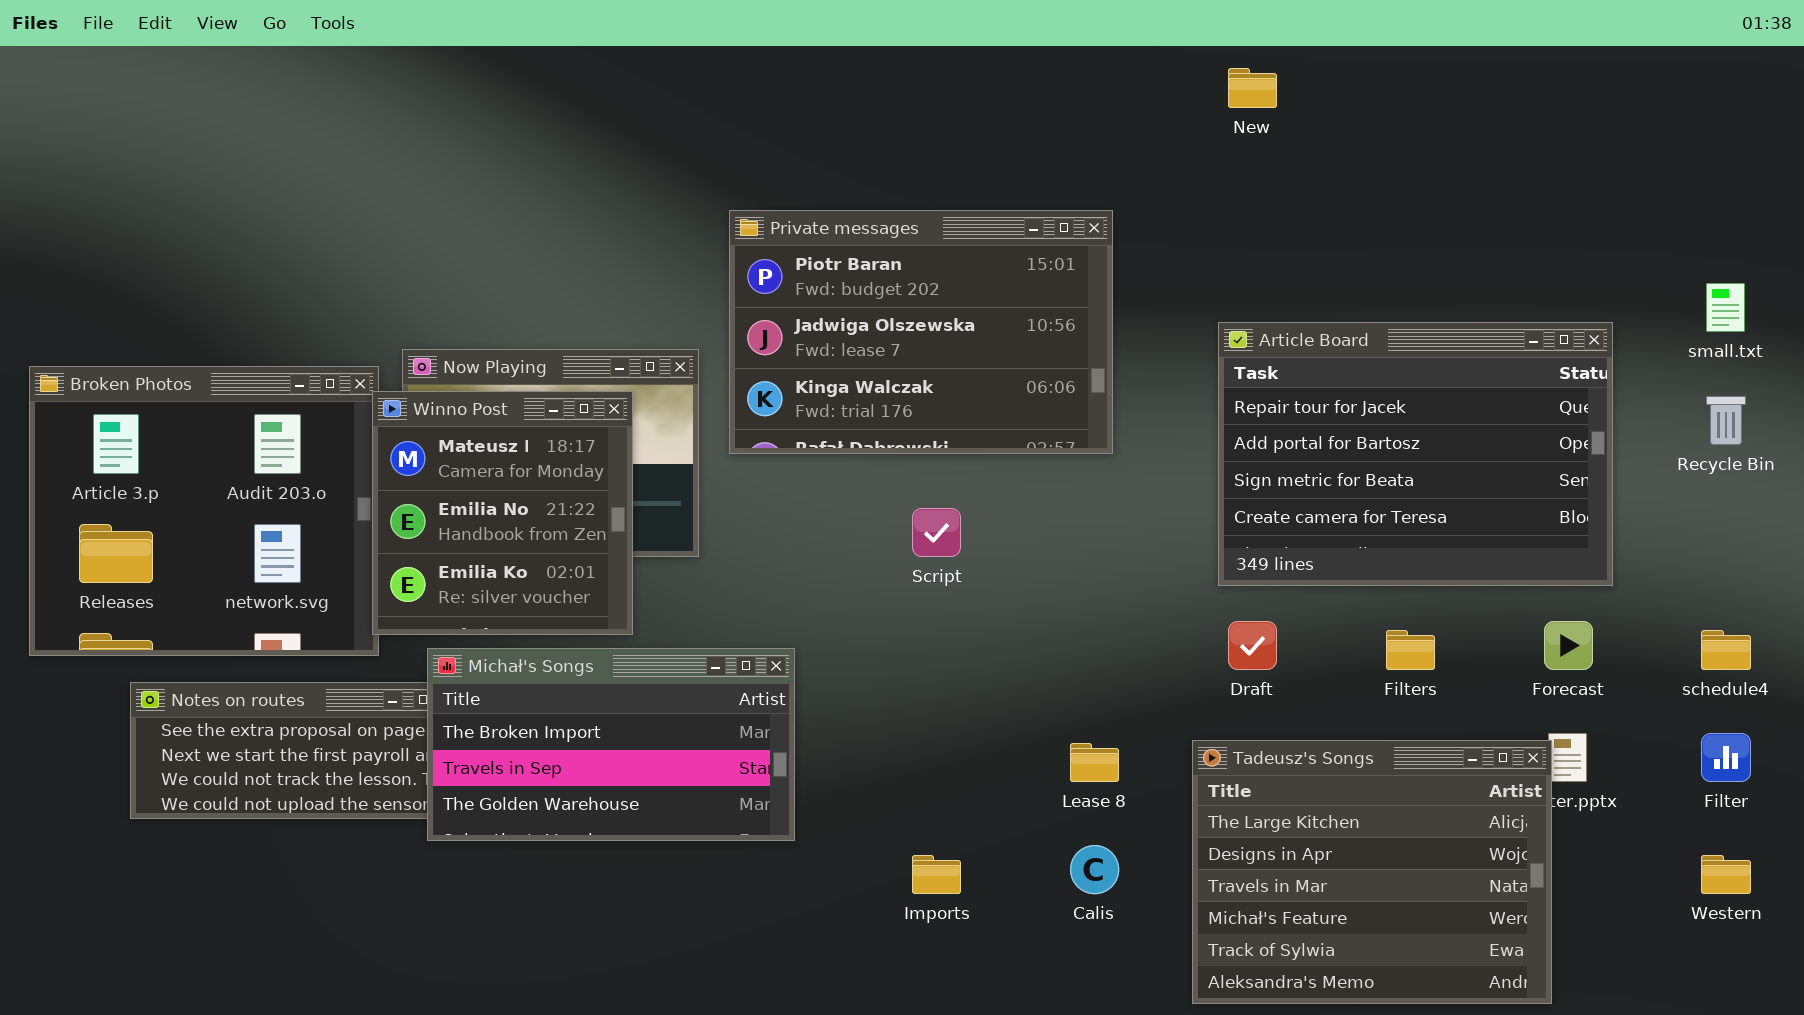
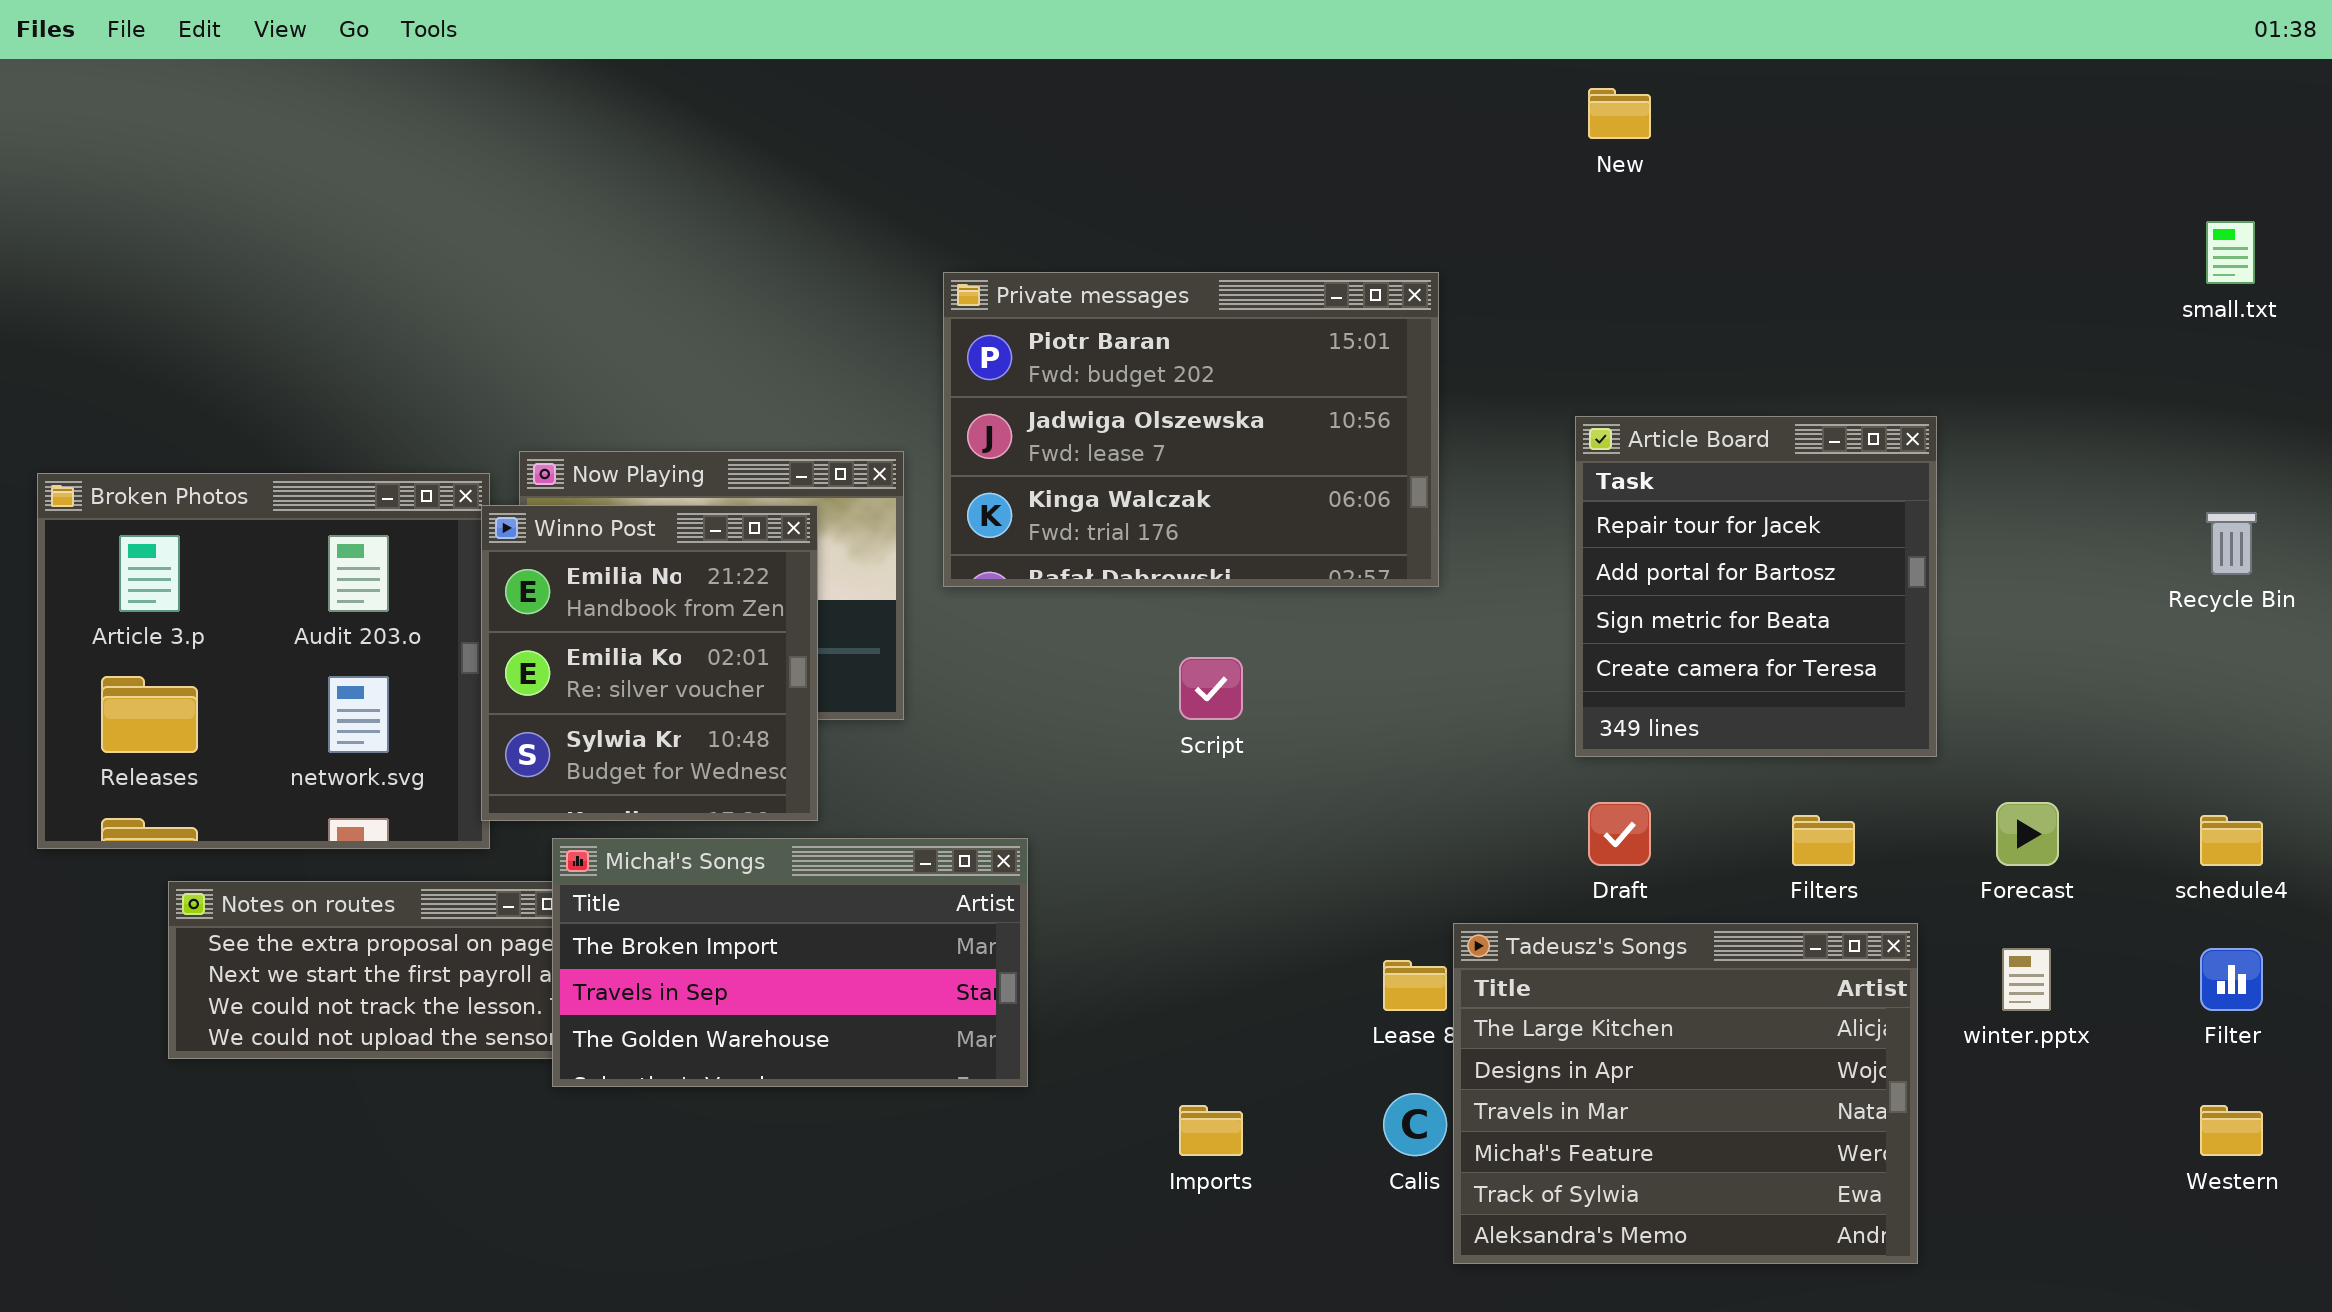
small.txt: [1706,283,1745,332] -> [2206,221,2255,284], moved
Article Board: [1218,322,1613,586] -> [1575,416,1937,757], resized
Winno Post: [372,391,633,635] -> [481,505,818,821], scrolled down 1 row
Tadeusz's Songs: [1192,740,1552,1004] -> [1453,923,1918,1264], moved

